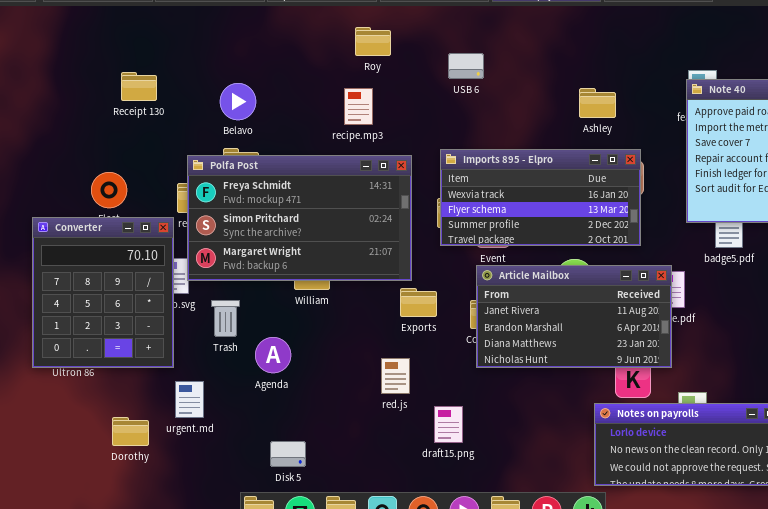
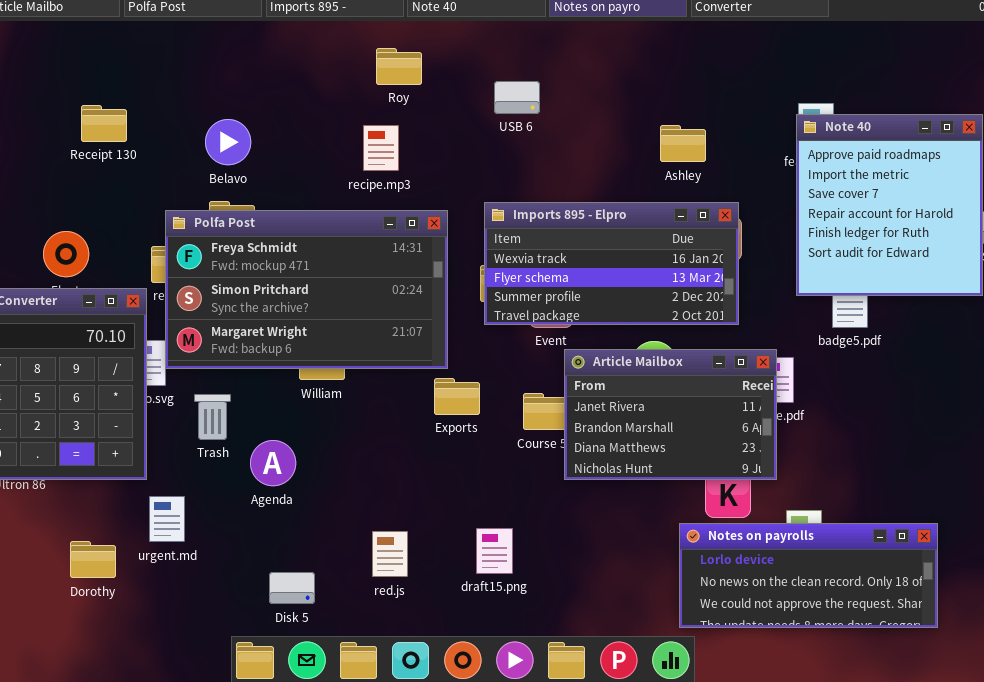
Article Mailbox: [476,265,672,368] -> [564,349,777,480], resized
red.js: [381,358,410,394] -> [372,531,408,577], moved

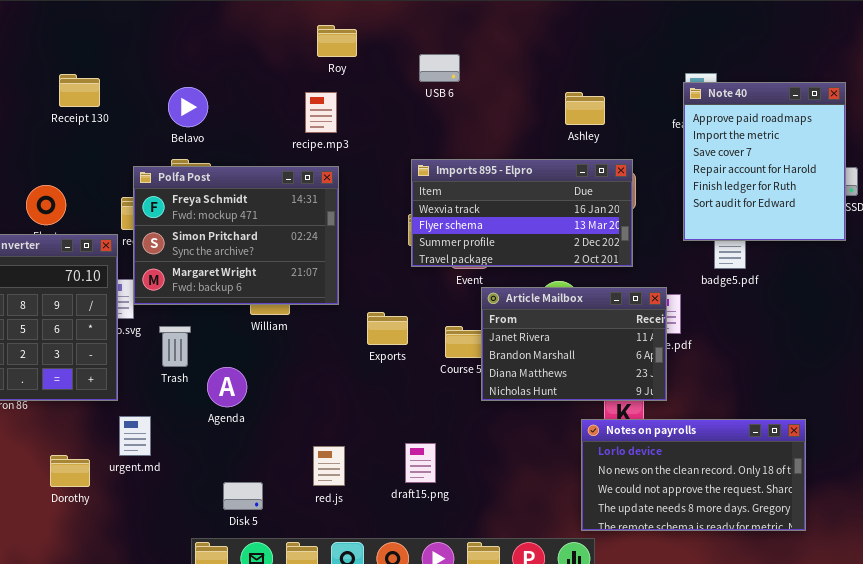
Polfa Post: [165,210,448,369] -> [133,166,339,305], resized
Notes on payrolls: [679,523,938,628] -> [581,419,806,531], resized

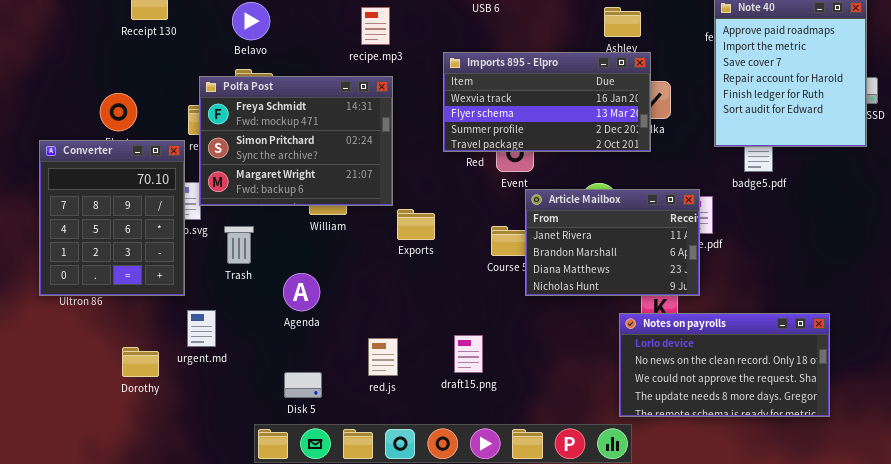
Imports 895 - Elpro: [411,159,633,267] -> [443,52,651,152], moved
Exports: [367,312,408,345] -> [397,209,435,240], moved
Agenda: [207,367,247,407] -> [283,273,320,311], moved

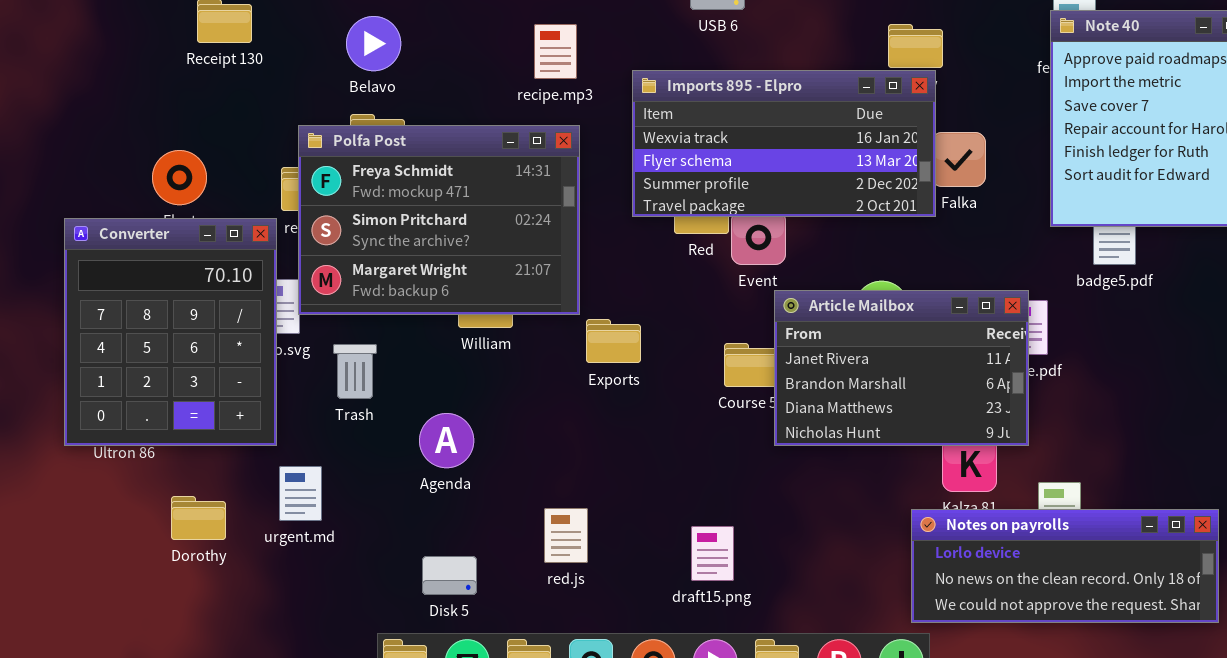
Imports 895 - Elpro: [443,52,651,152] -> [632,70,936,217], moved
Notes on payrolls: [619,313,830,417] -> [911,509,1219,623], resized
draft15.png: [454,335,483,373] -> [691,526,734,581], moved
Dorothy: [122,347,159,377] -> [171,496,226,540], moved

